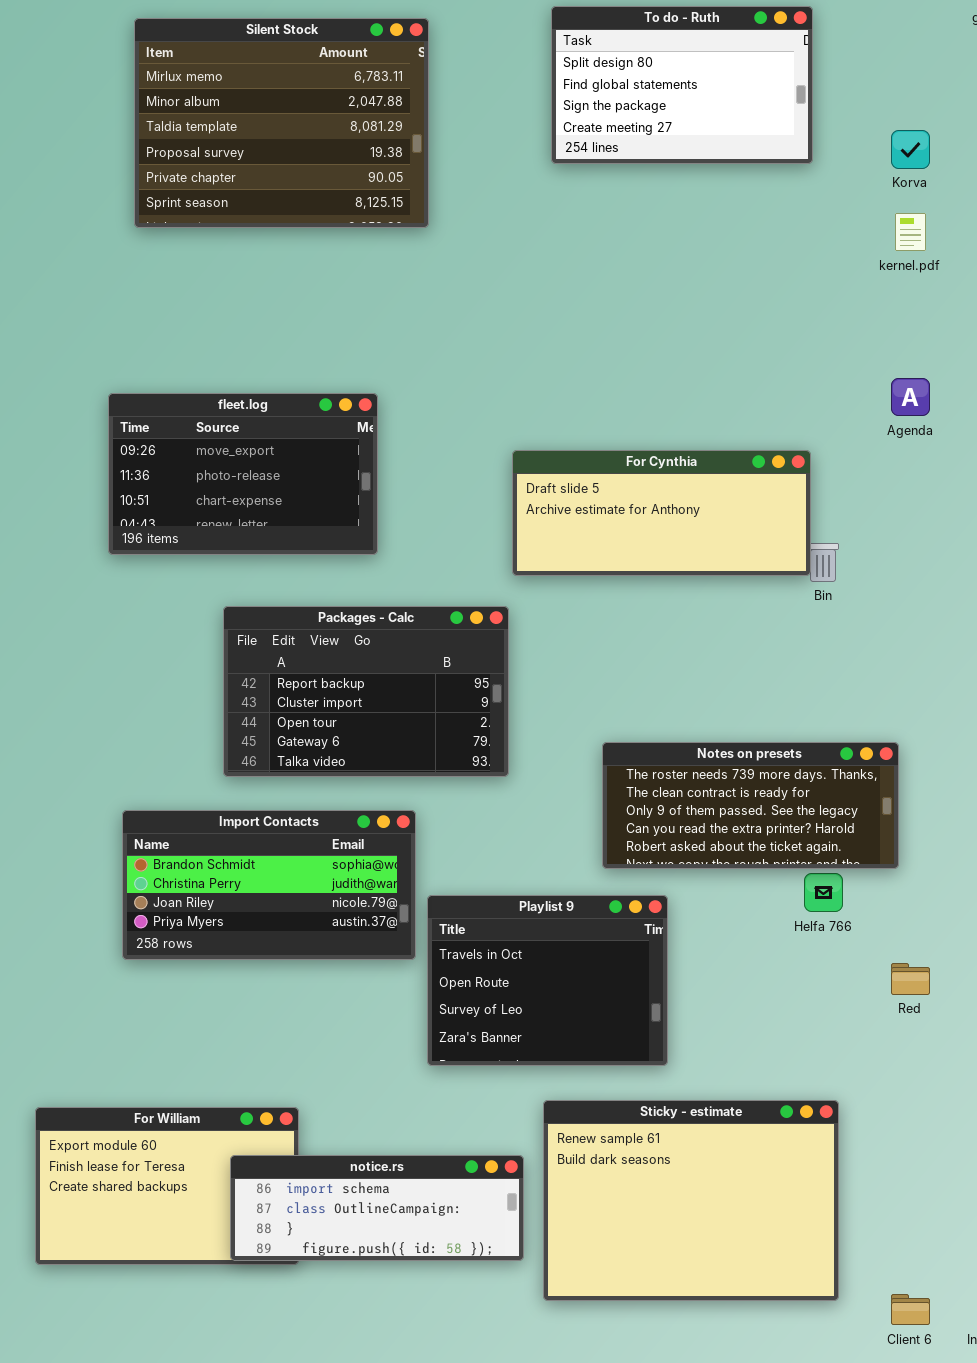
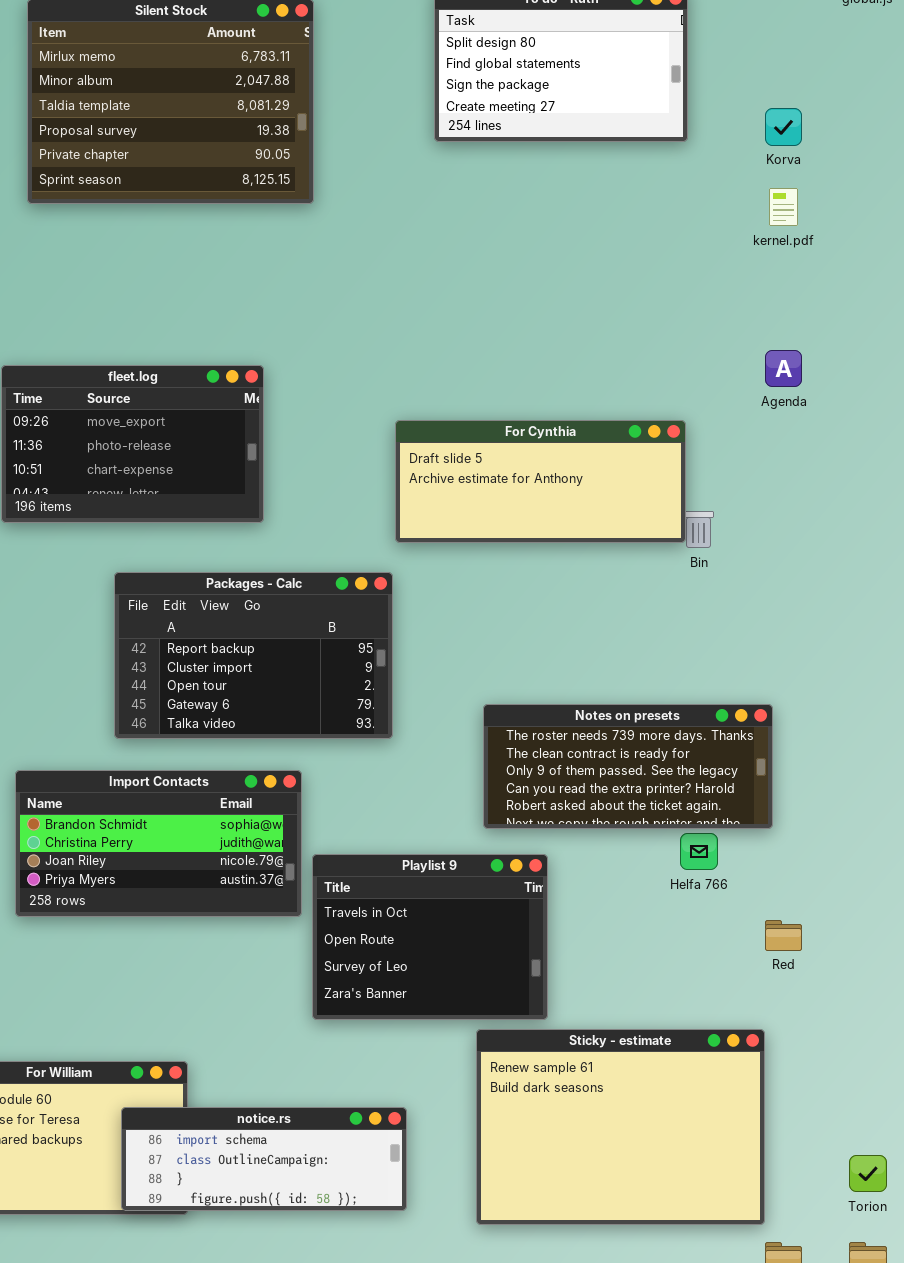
Sticky - estimate: [543,1100,839,1301] -> [476,1029,765,1225], moved

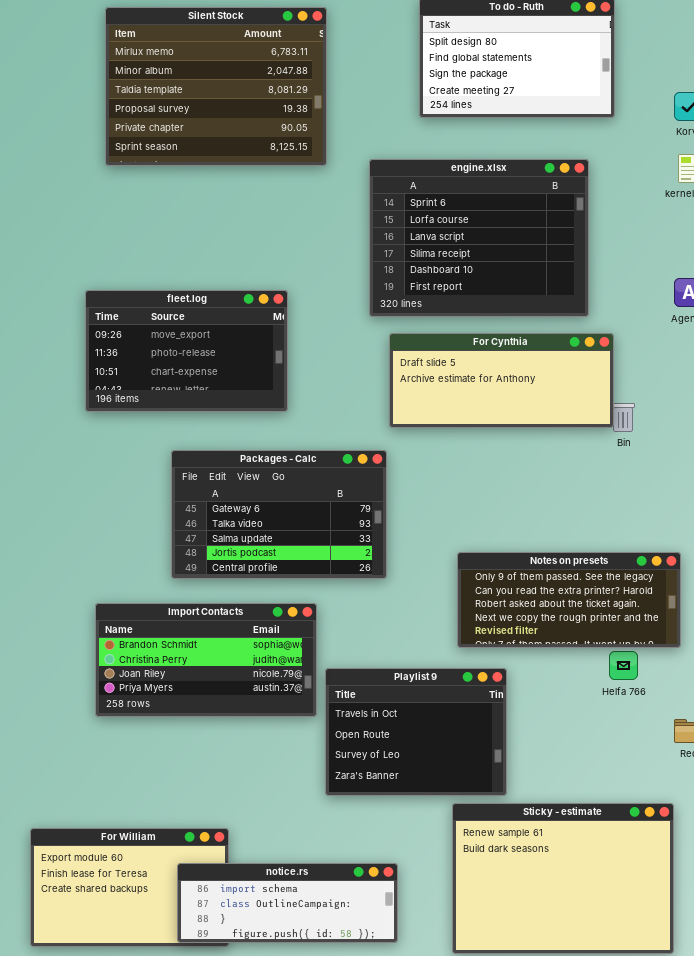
engine.xlsx: none -> [369,159,589,317], opened
Packages - Calc: [114,572,393,739] -> [171,450,387,579], scrolled down 3 rows
Notes on presets: [483,704,773,829] -> [457,552,681,648], scrolled down 2 rows

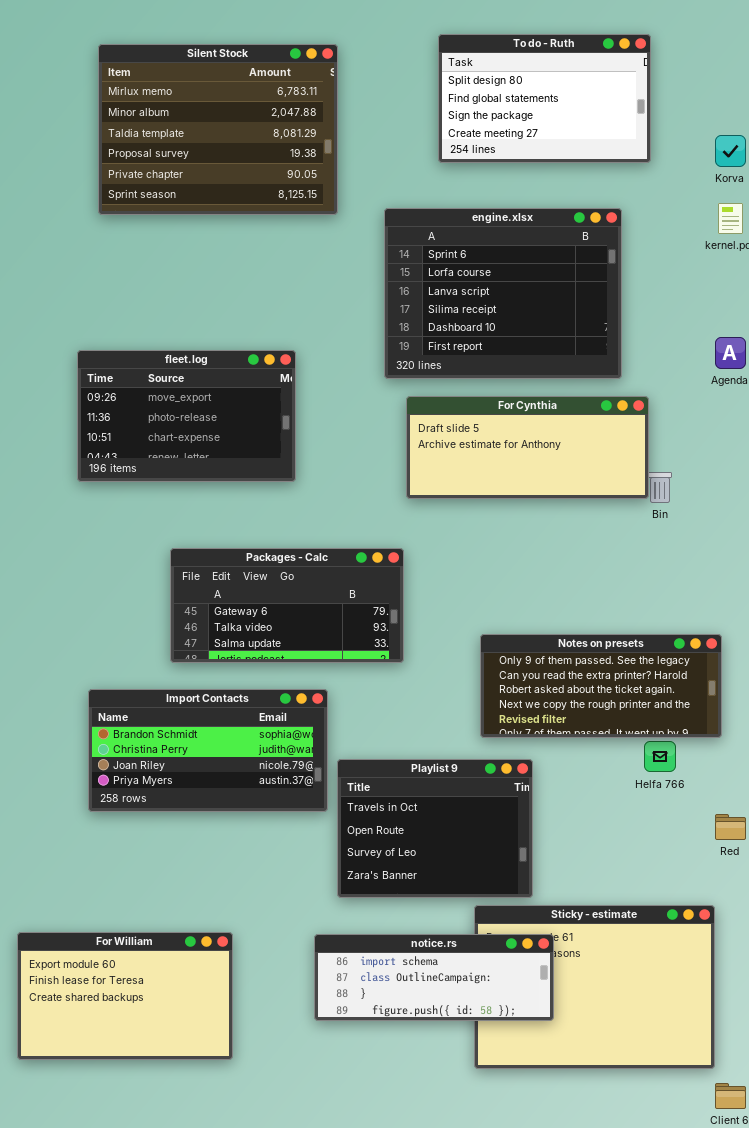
Packages - Calc: [171,450,387,579] -> [170,548,404,663], resized
notice.rs: [177,863,398,943] -> [314,934,554,1021], moved

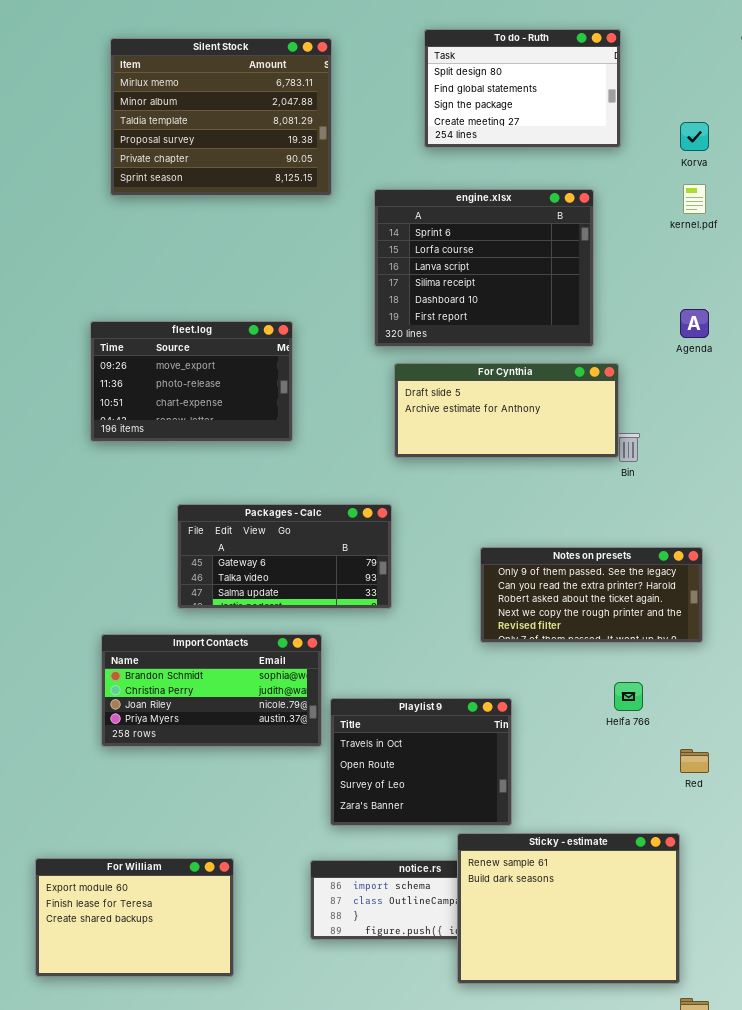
Notes on presets: [480,634,722,738] -> [480,547,703,643], moved
Sticky - estimate: [474,905,715,1069] -> [457,833,680,984], raised

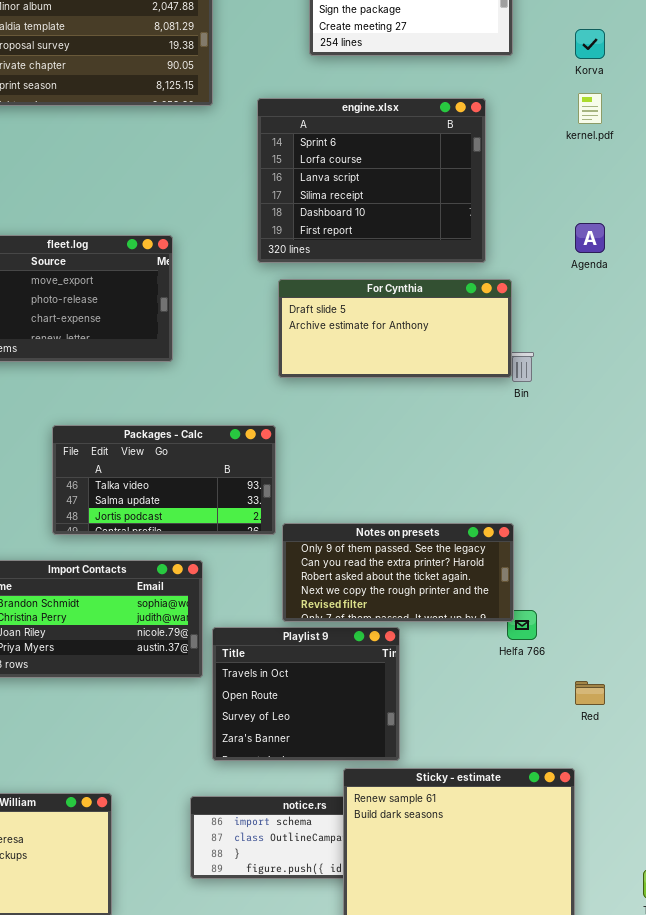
Packages - Calc: [177,504,392,609] -> [52,425,276,535], scrolled down 1 row
Notes on presets: [480,547,703,643] -> [282,523,514,622], moved

